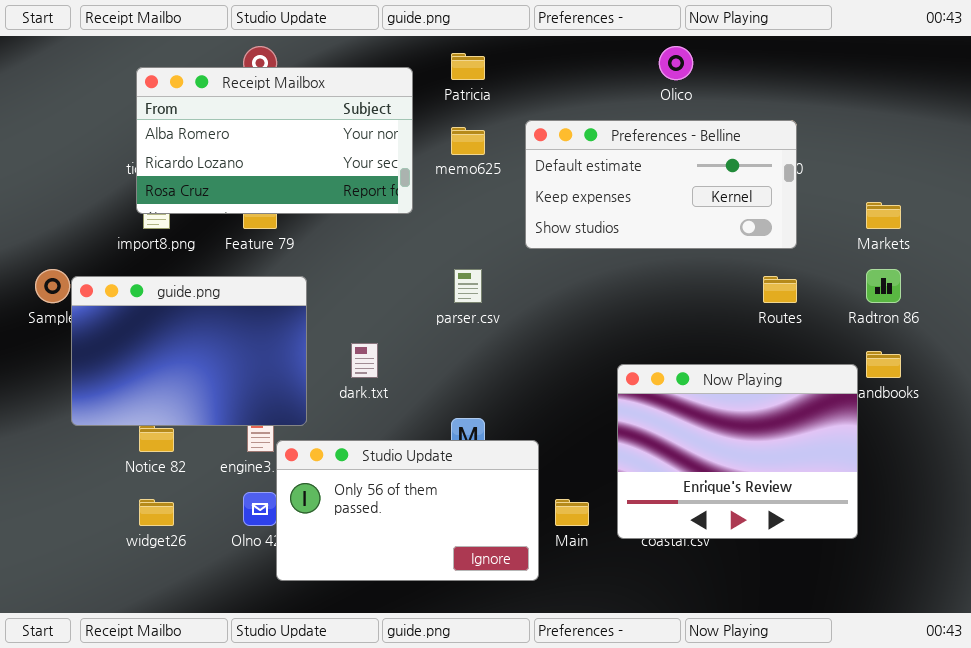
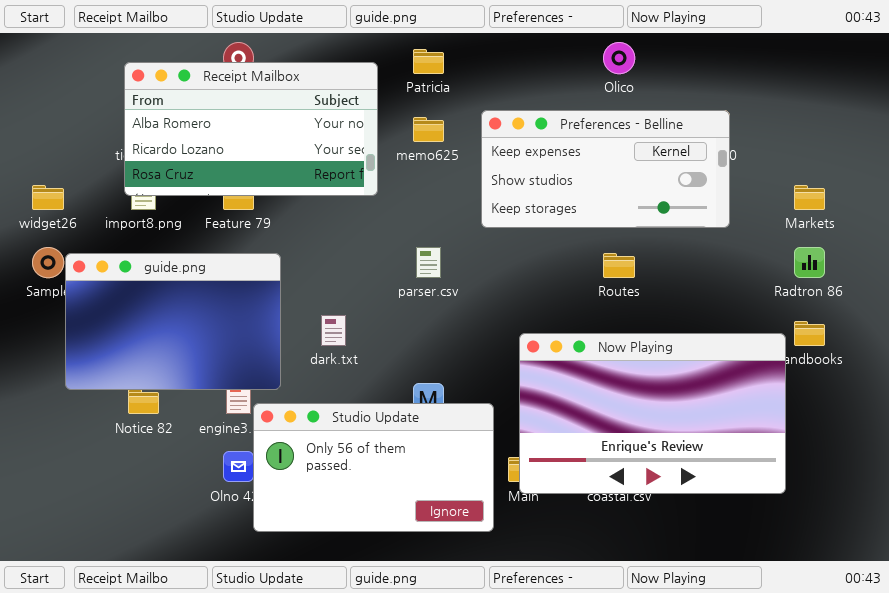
Preferences - Belline: [525,120,797,249] -> [481,110,730,228], scrolled down 1 row
Routes: [763,276,797,303] -> [603,253,635,278], moved
Now Playing: [617,364,858,539] -> [519,333,786,494], resized
widget26: [139,499,174,526] -> [32,185,64,210], moved

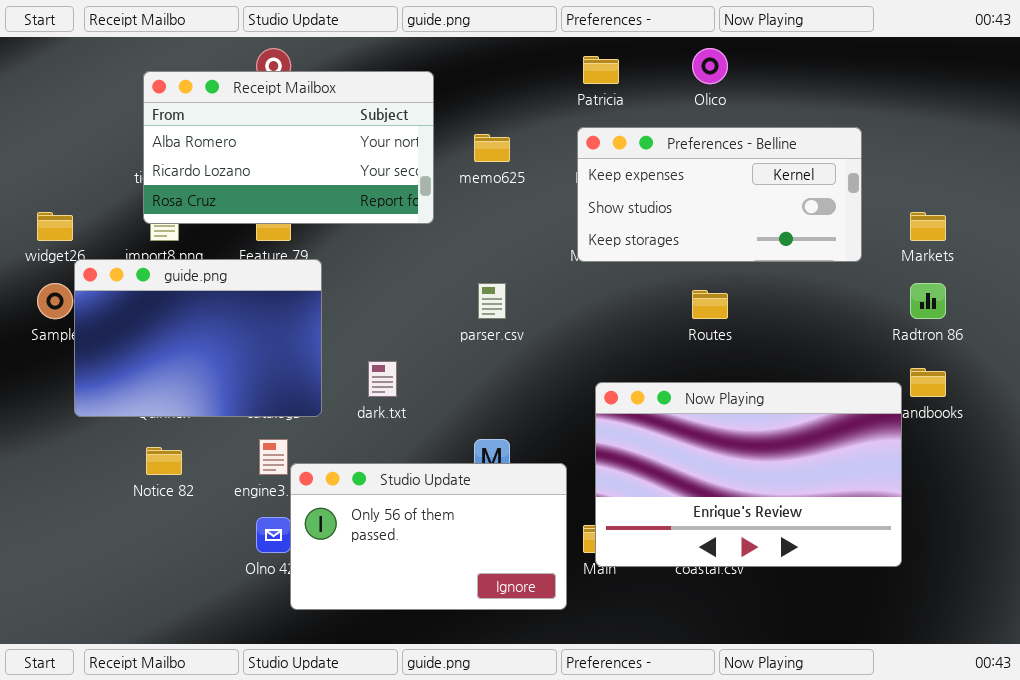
Patricia: [413,49,444,74] -> [583,56,619,84], moved
Preferences - Belline: [481,110,730,228] -> [577,127,862,262], moved
guide.png: [65,253,281,390] -> [74,259,322,417], moved

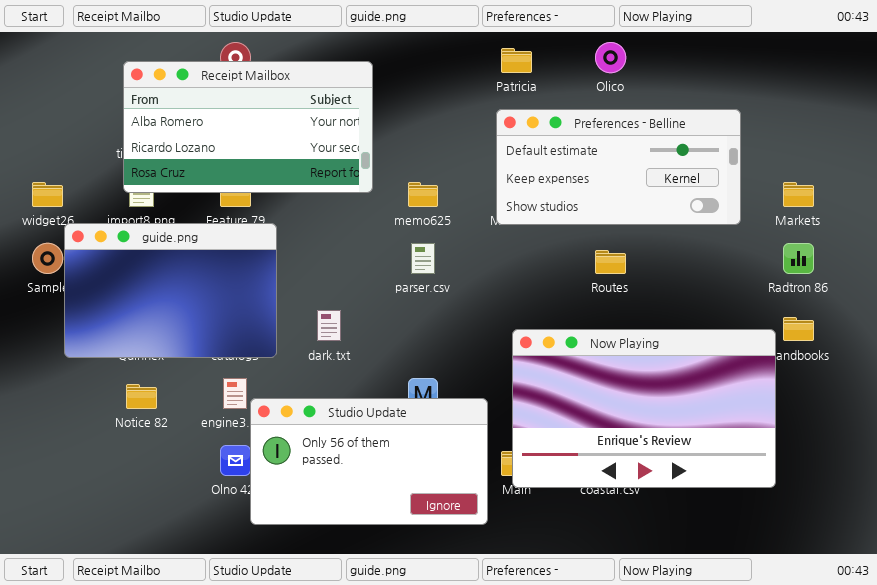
Preferences - Belline: [577,127,862,262] -> [496,109,741,225], scrolled up 1 row
memo625: [474,134,510,162] -> [408,182,438,207], moved

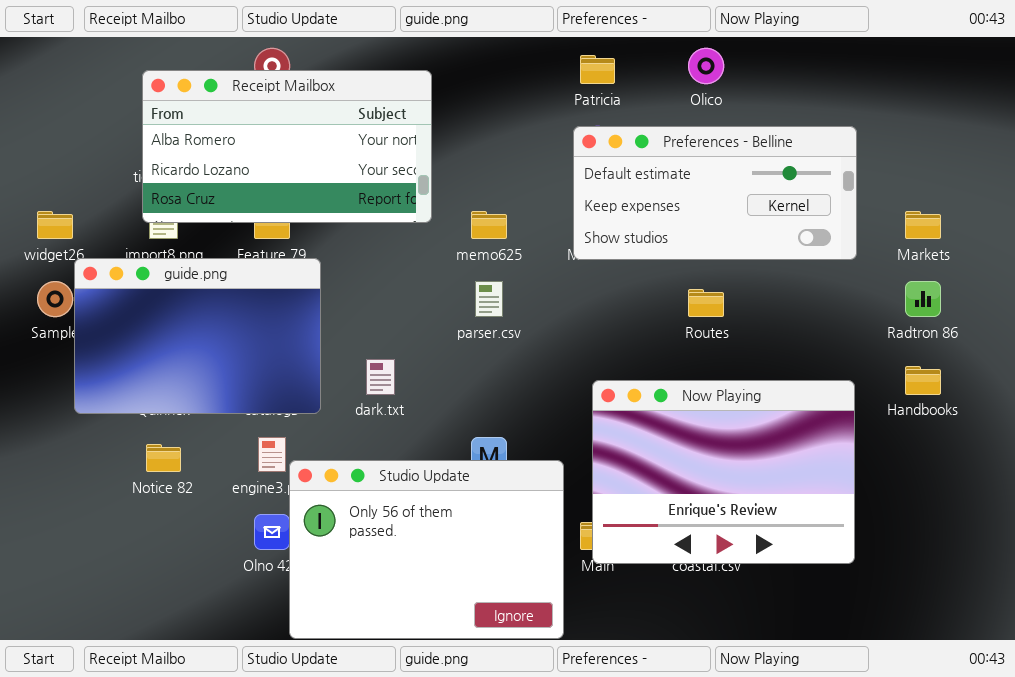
Now Playing: [512,329,776,488] -> [592,380,855,564], resized
Studio Update: [250,398,488,525] -> [289,460,564,639], resized

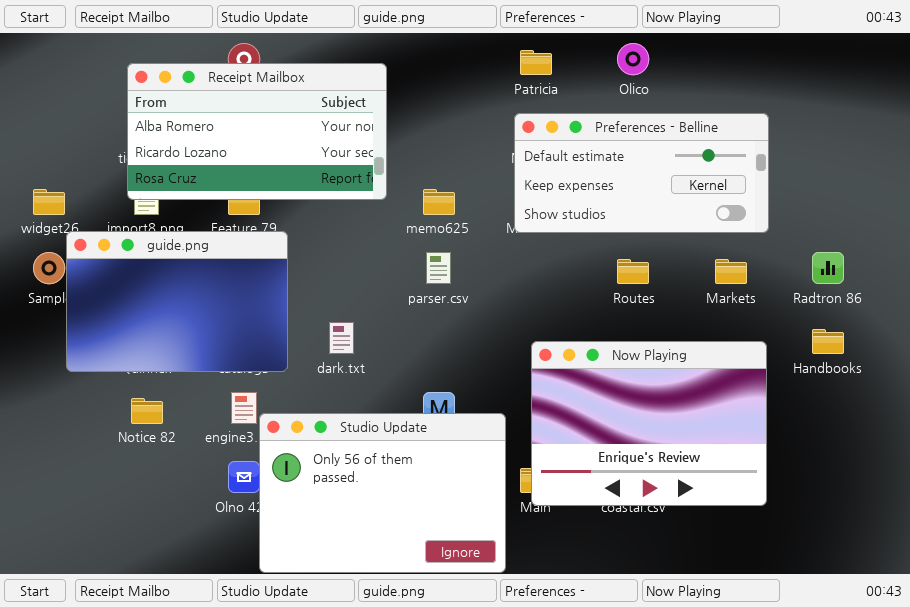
Markets: [905,211,941,239] -> [715,259,747,284], moved

